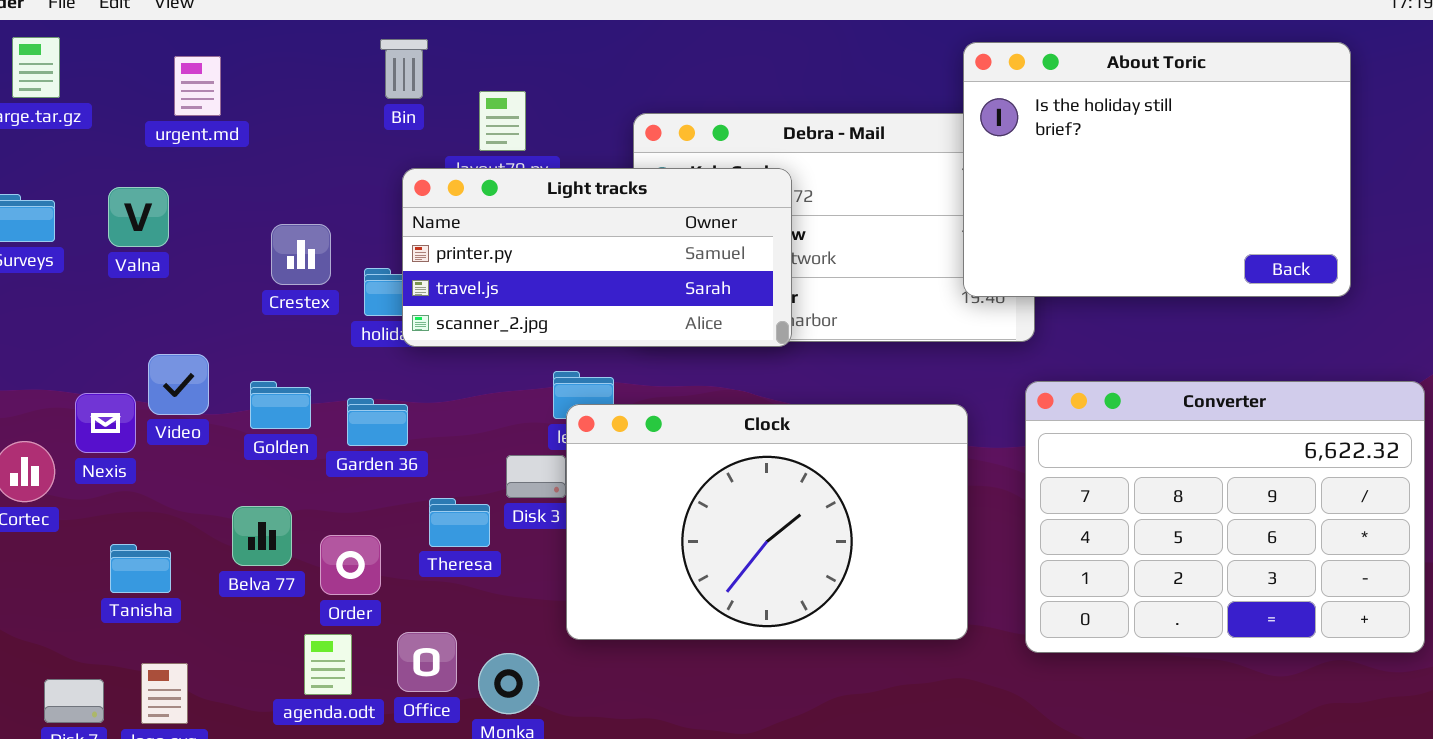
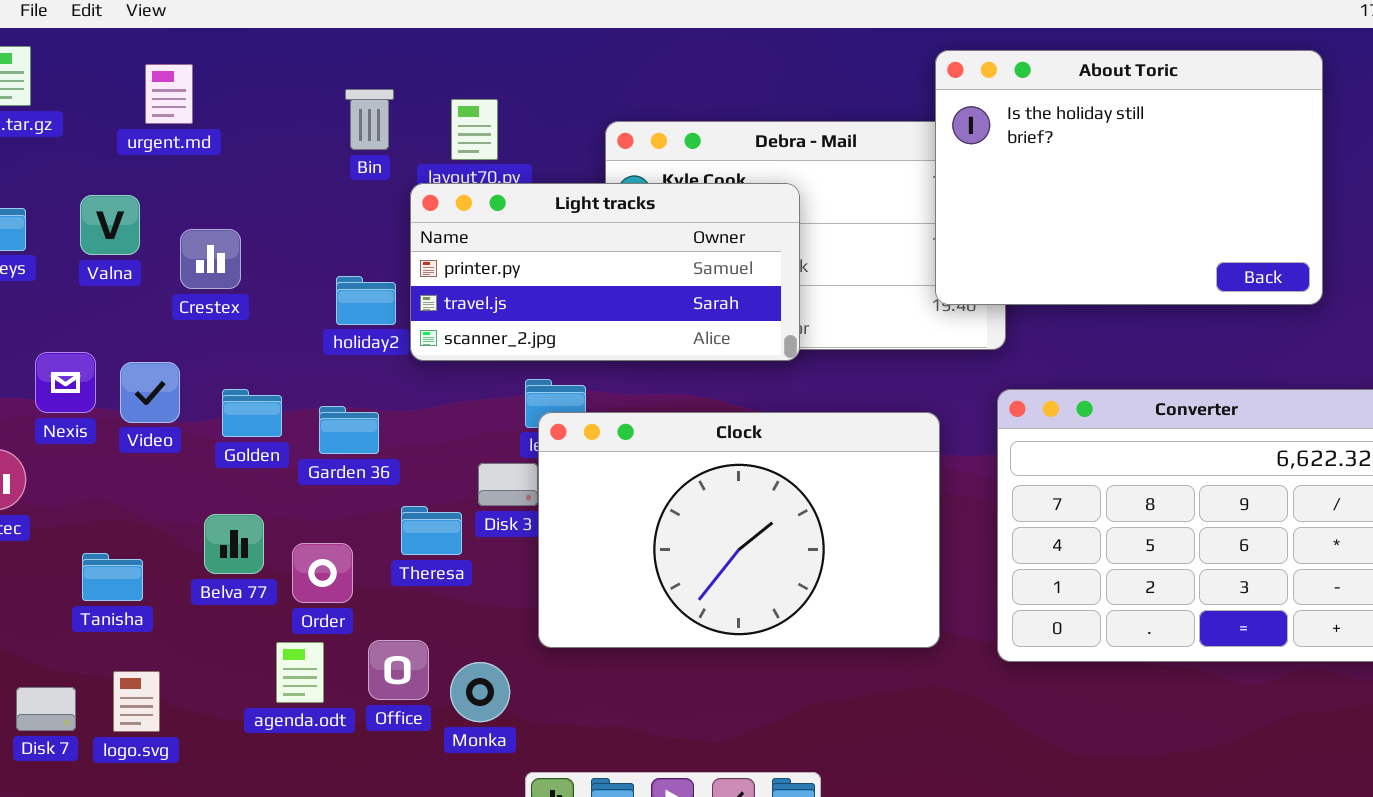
Bin: [380,39,428,99] -> [345,89,394,150], moved
Light tracks: [402,168,792,347] -> [410,183,800,361], moved
Crestex: [271,224,331,285] -> [180,229,241,289], moved
Nexis: [75,393,136,453] -> [35,352,96,413], moved

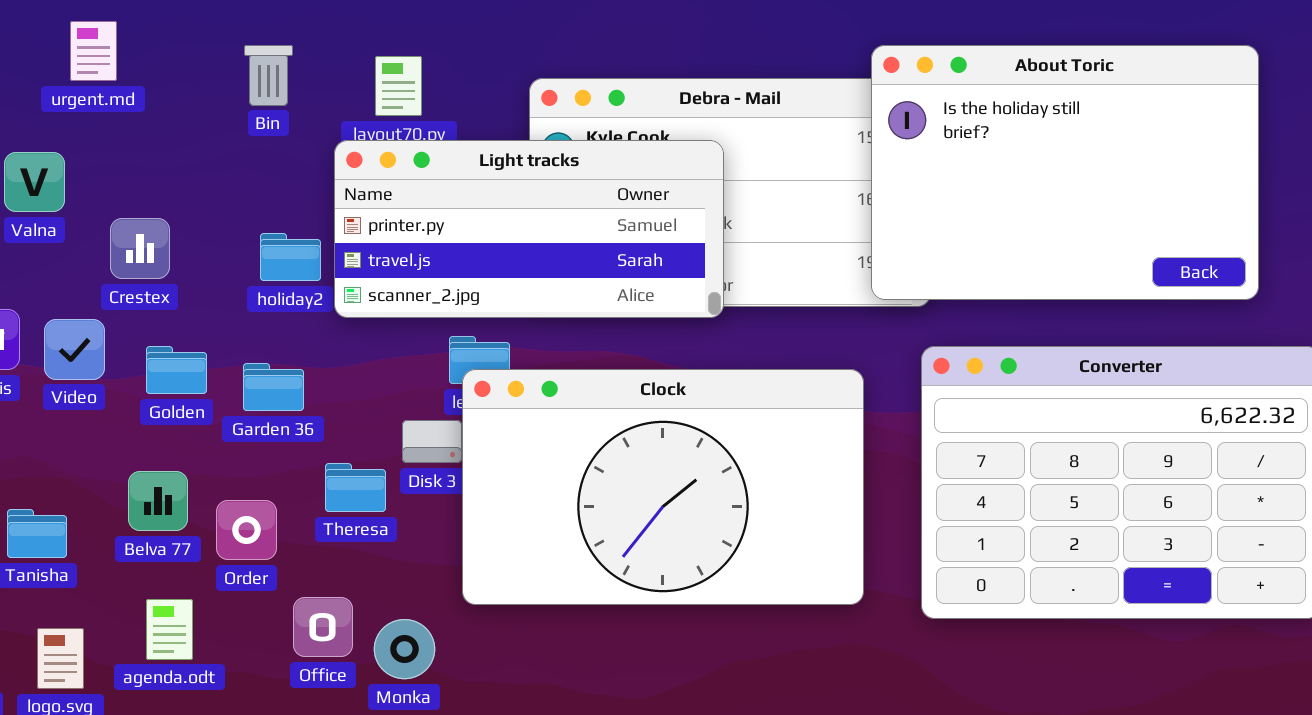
About Toric: [935,50,1323,305] -> [871,45,1259,300], moved
Bin: [345,89,394,150] -> [244,45,293,106], moved
Crestex: [180,229,241,289] -> [110,218,170,279], moved
agenda.odt: [276,642,324,703] -> [146,599,193,660], moved

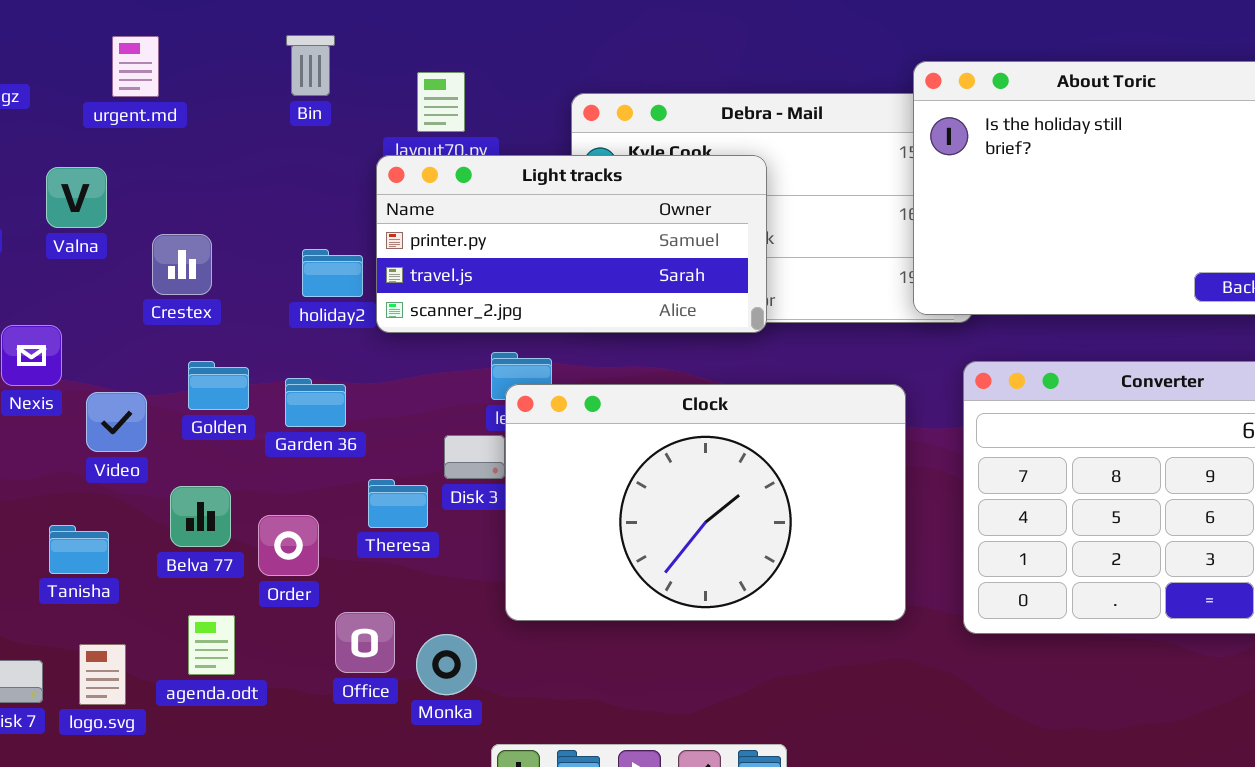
Bin: [244,45,293,106] -> [286,35,335,96], moved
Video: [44,319,105,380] -> [86,392,147,452], moved

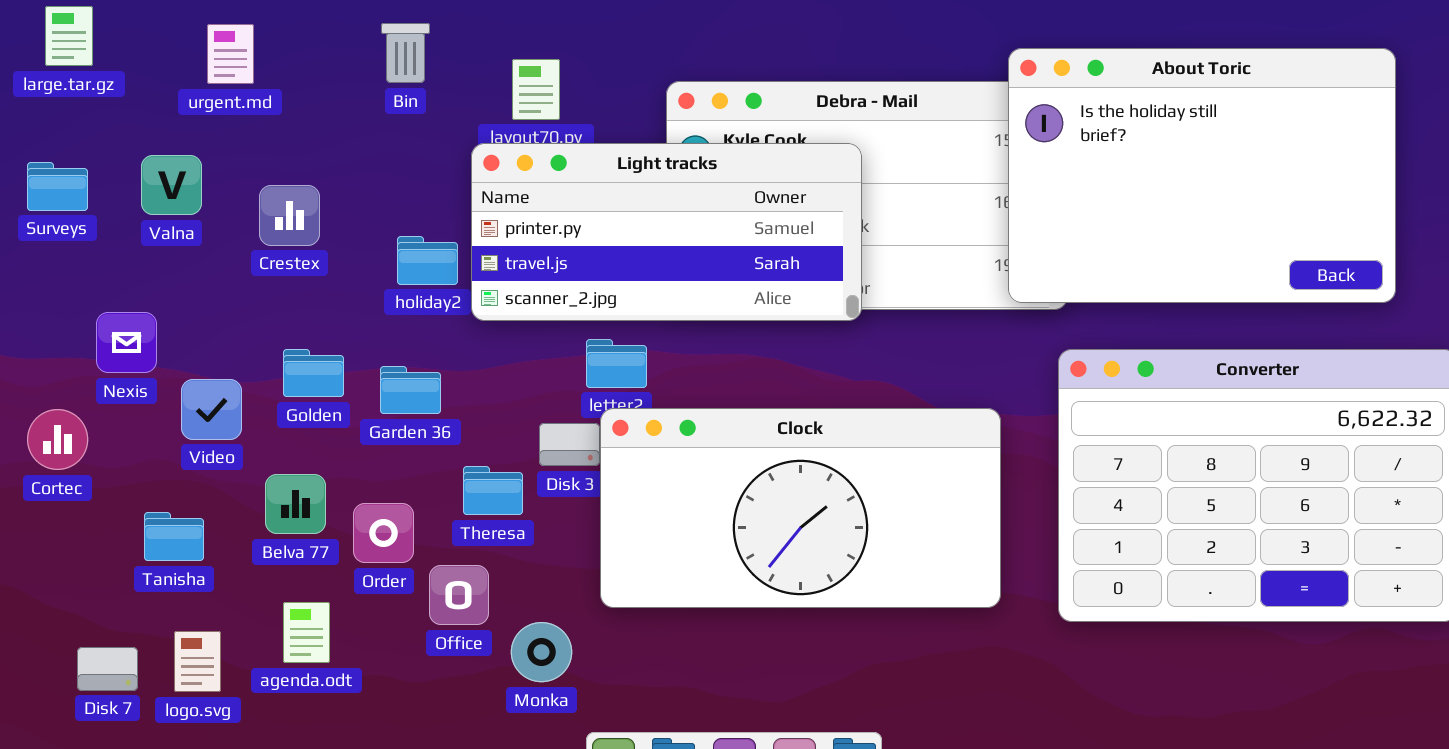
Crestex: [152,234,212,295] -> [259,185,320,246], moved
Clock: [505,384,906,621] -> [600,408,1001,608], resized
Office: [335,612,395,673] -> [429,565,489,625], moved

